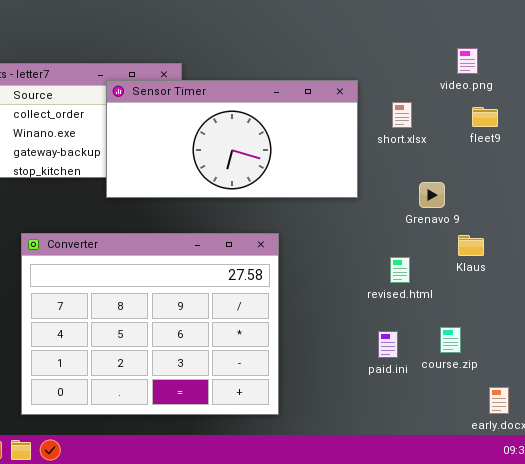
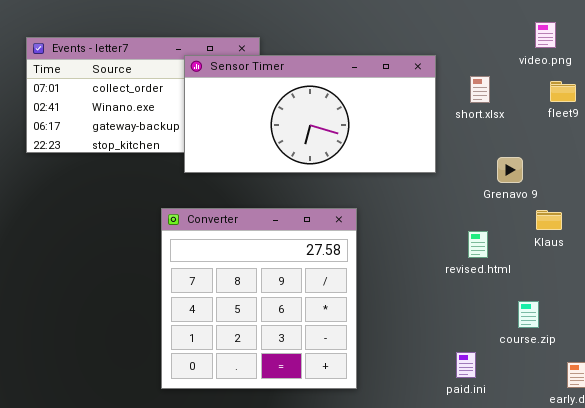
Converter: [21,233,279,415] -> [161,208,357,389], resized
paid.ini: [378,331,398,358] -> [456,352,476,378], moved

